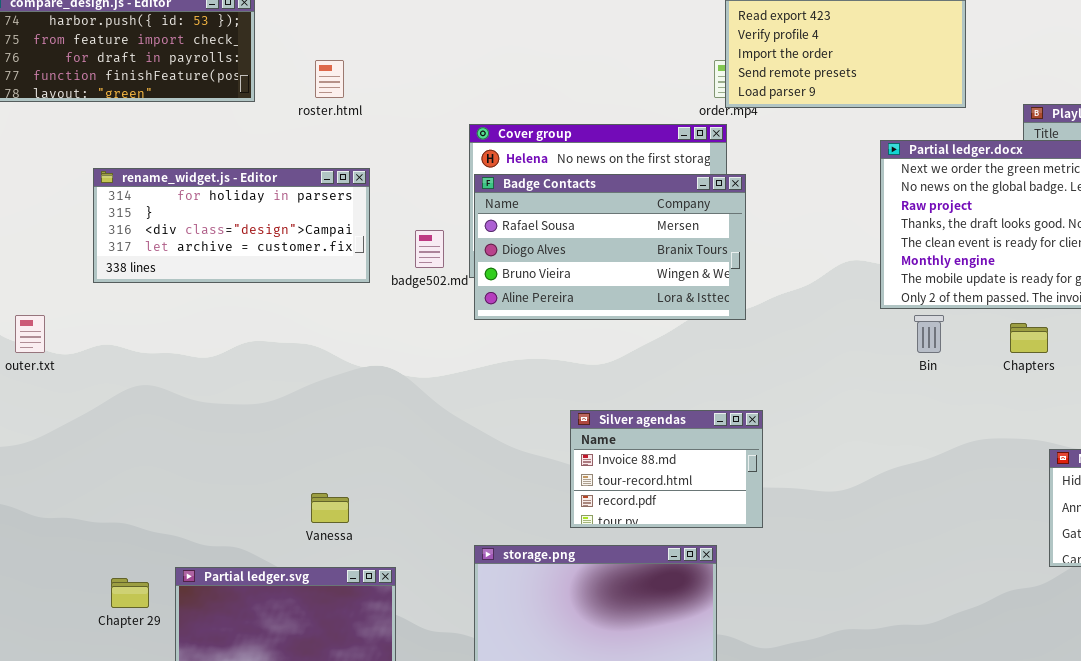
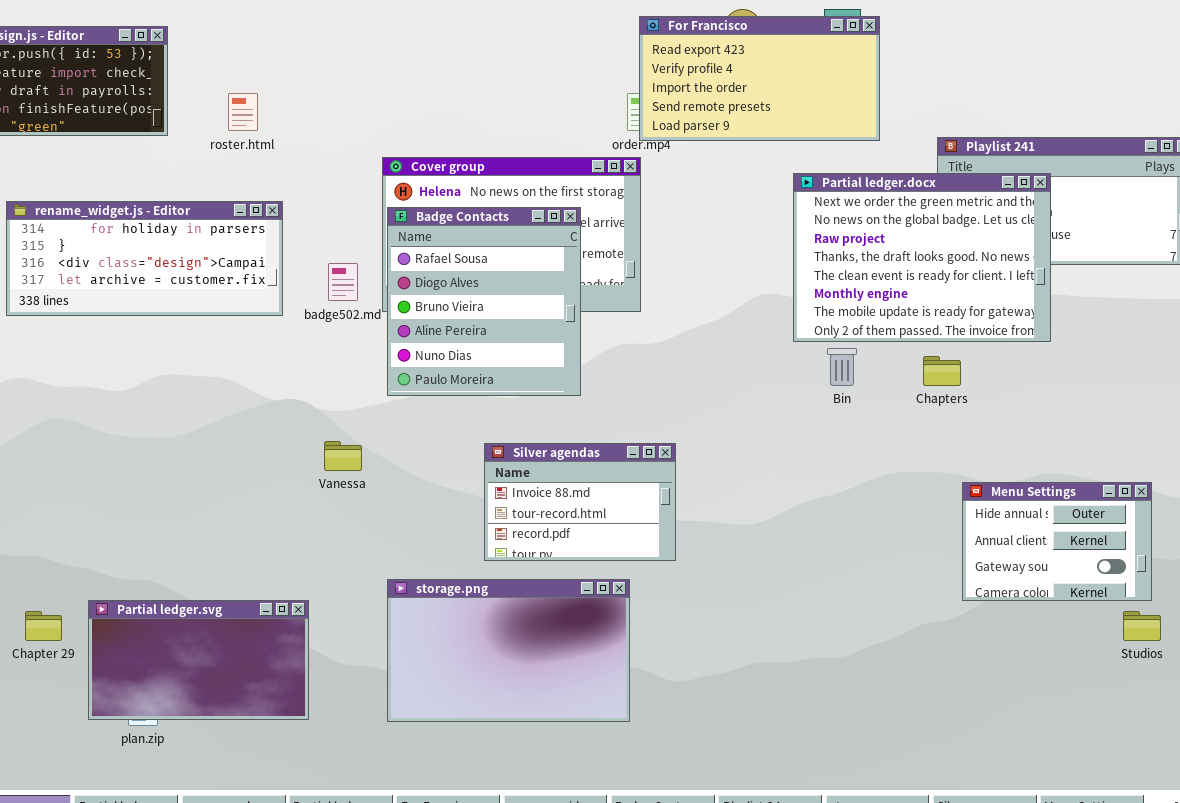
Badge Contacts: [474,174,746,320] -> [387,207,581,396], resized
Vanessa: [311,493,349,523] -> [324,441,362,471], moved

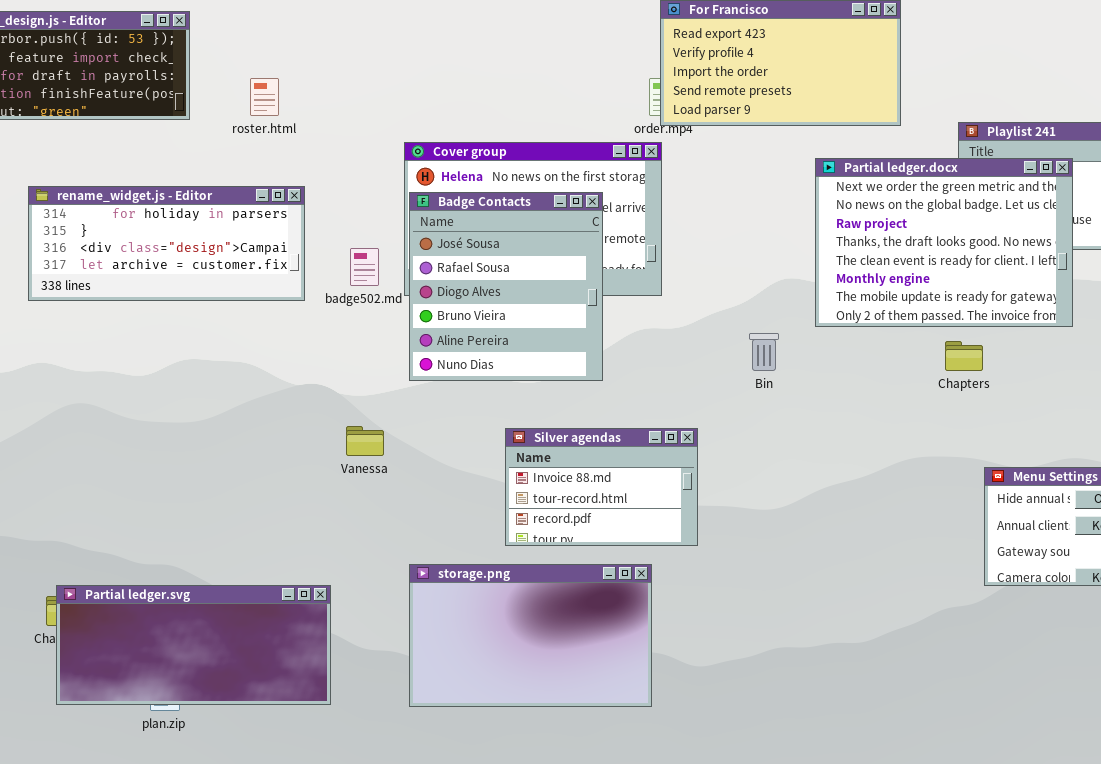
Badge Contacts: [387,207,581,396] -> [409,192,603,381], scrolled up 1 row
Bin: [827,348,857,386] -> [749,333,779,371], moved
Partial ledger.svg: [88,600,309,720] -> [56,585,331,705], resized

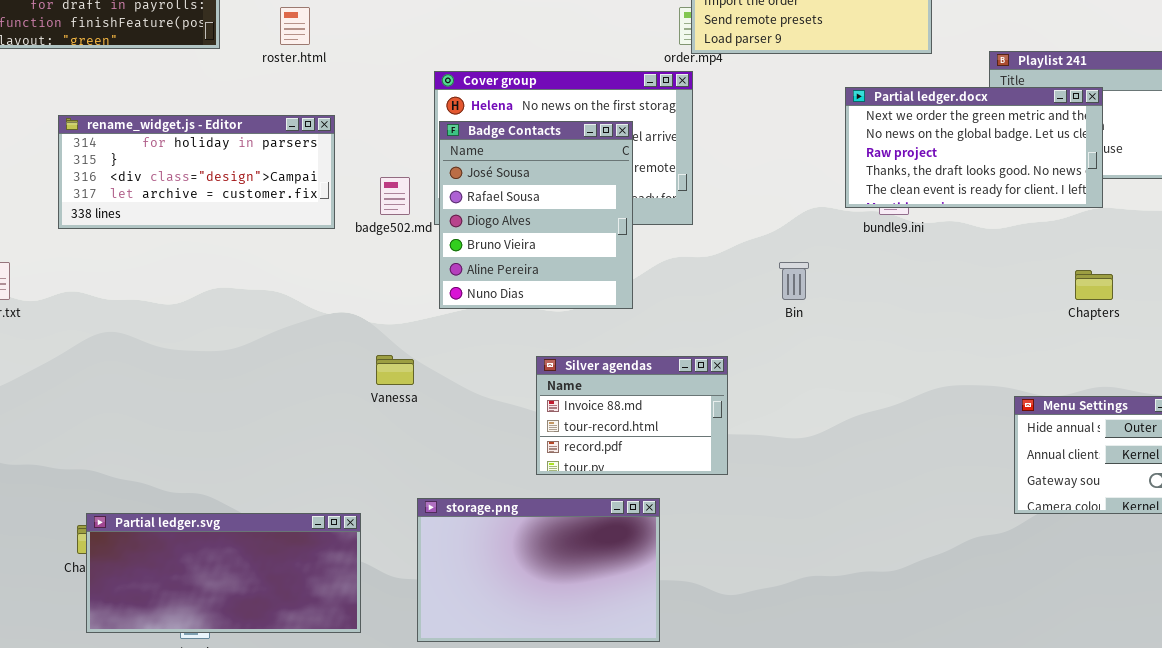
Partial ledger.docx: [815,158,1073,327] -> [845,87,1103,208], resized
Chapters: [945,341,983,371] -> [1075,270,1113,300], moved
storage.png: [409,564,652,707] -> [417,498,660,642], moved

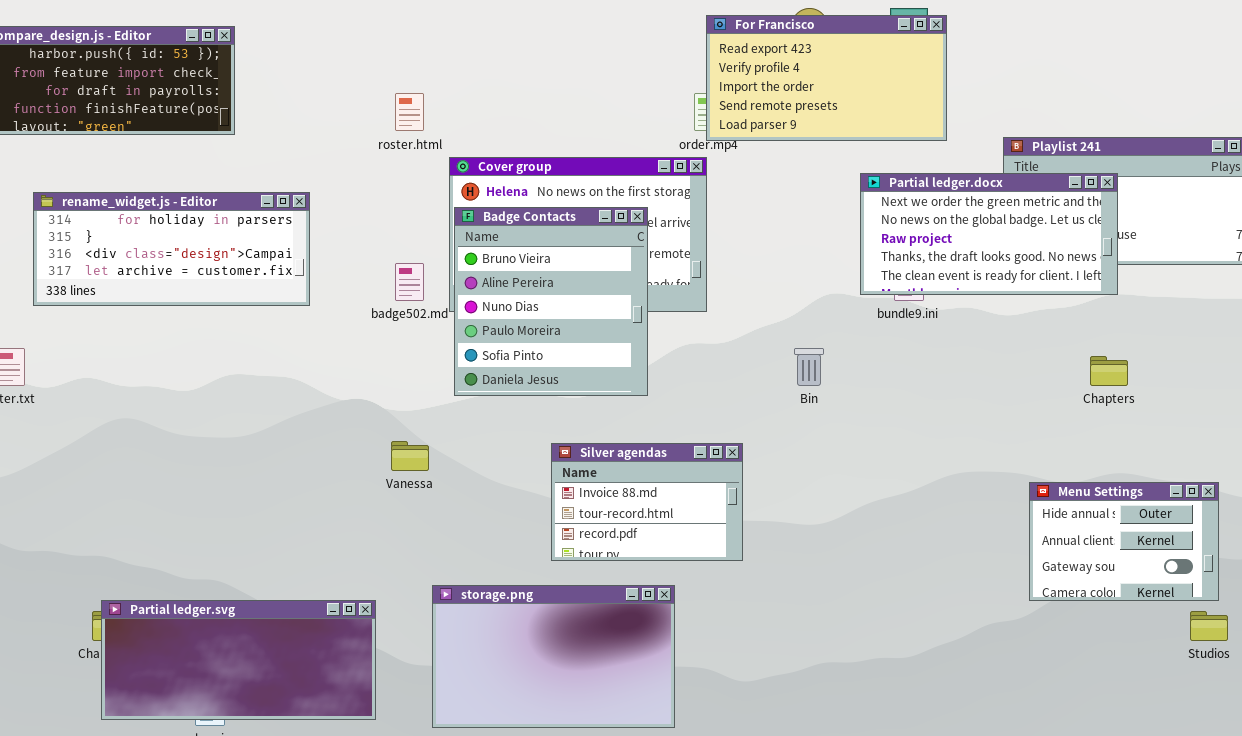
roster.html: [280,7,310,45] -> [395,93,424,131], moved
rename_widget.js - Editor: [58,115,335,229] -> [33,192,310,306], moved
Badge Contacts: [439,121,633,309] -> [454,207,648,396], scrolled down 3 rows

